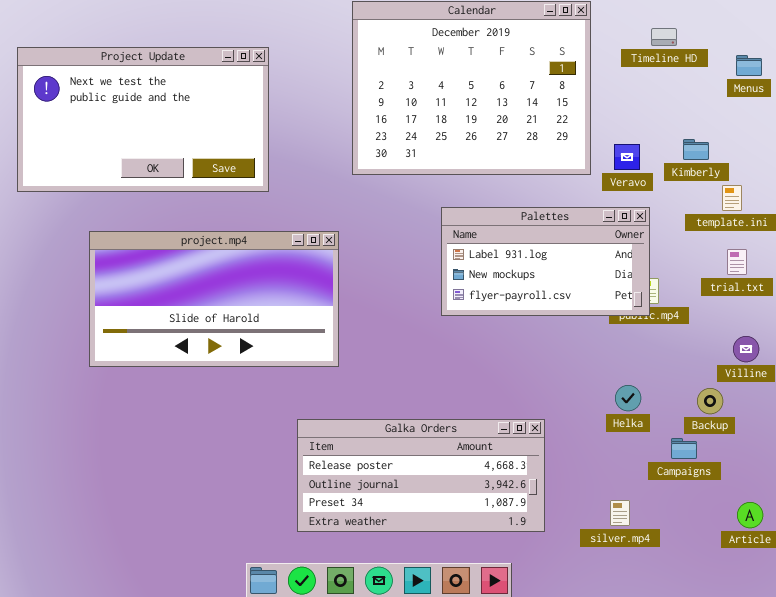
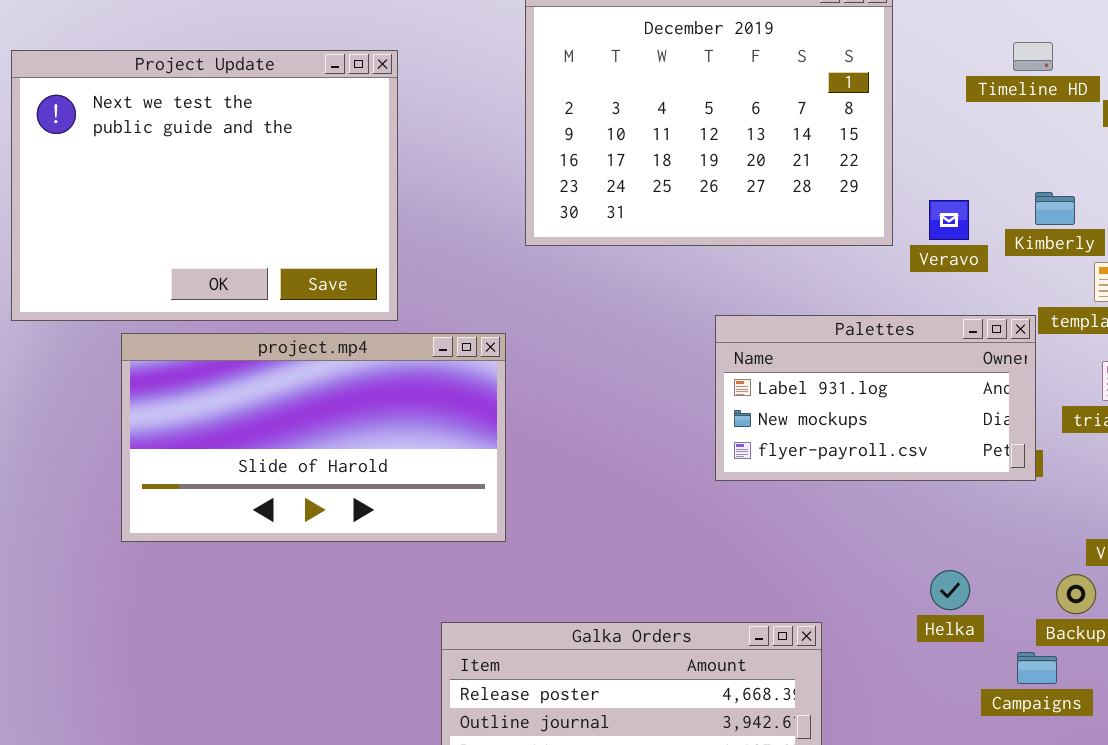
Timeline HD: [651,28,677,46] -> [1013,42,1053,71], moved
Project Update: [17,47,269,192] -> [11,50,398,321], resized
Palettes: [441,207,650,316] -> [715,315,1036,481], moved

